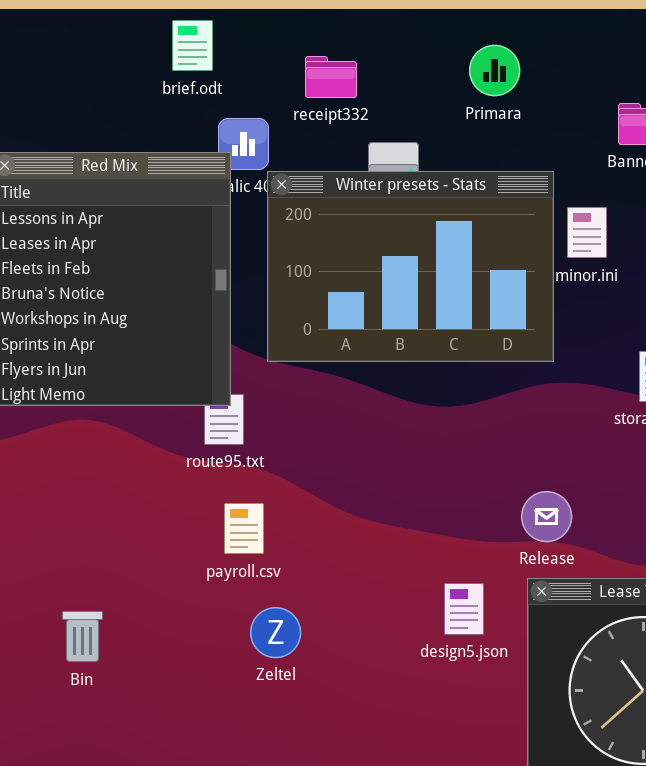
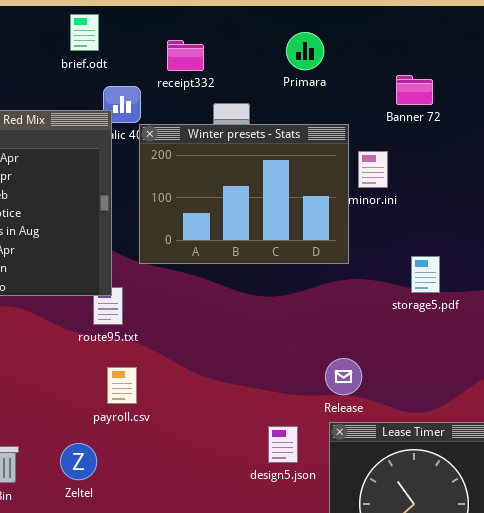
Zeltel: [250,607,301,658] -> [60,443,97,480], moved

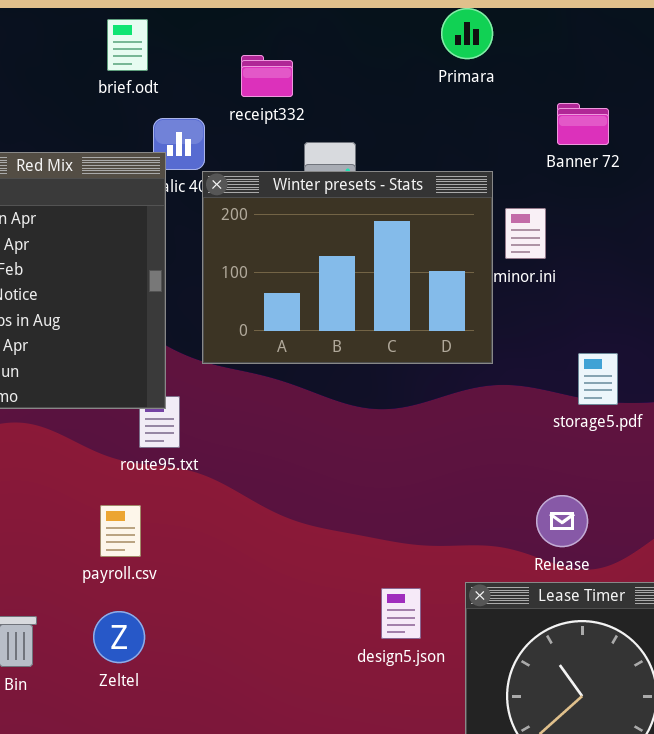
Primara: [286,32,324,70] -> [441,8,493,59], moved
Release: [325,358,362,395] -> [536,495,588,547], moved
payroll.csv: [107,367,137,404] -> [100,505,141,557], moved

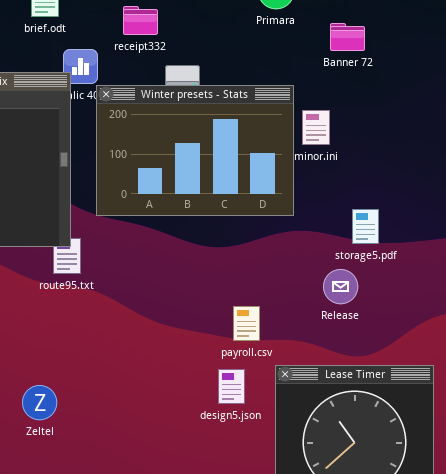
Banner 72: [557,103,609,145] -> [330,23,365,51], moved
Release: [536,495,588,547] -> [323,269,358,304], moved
payroll.csv: [100,505,141,557] -> [233,306,260,341], moved

